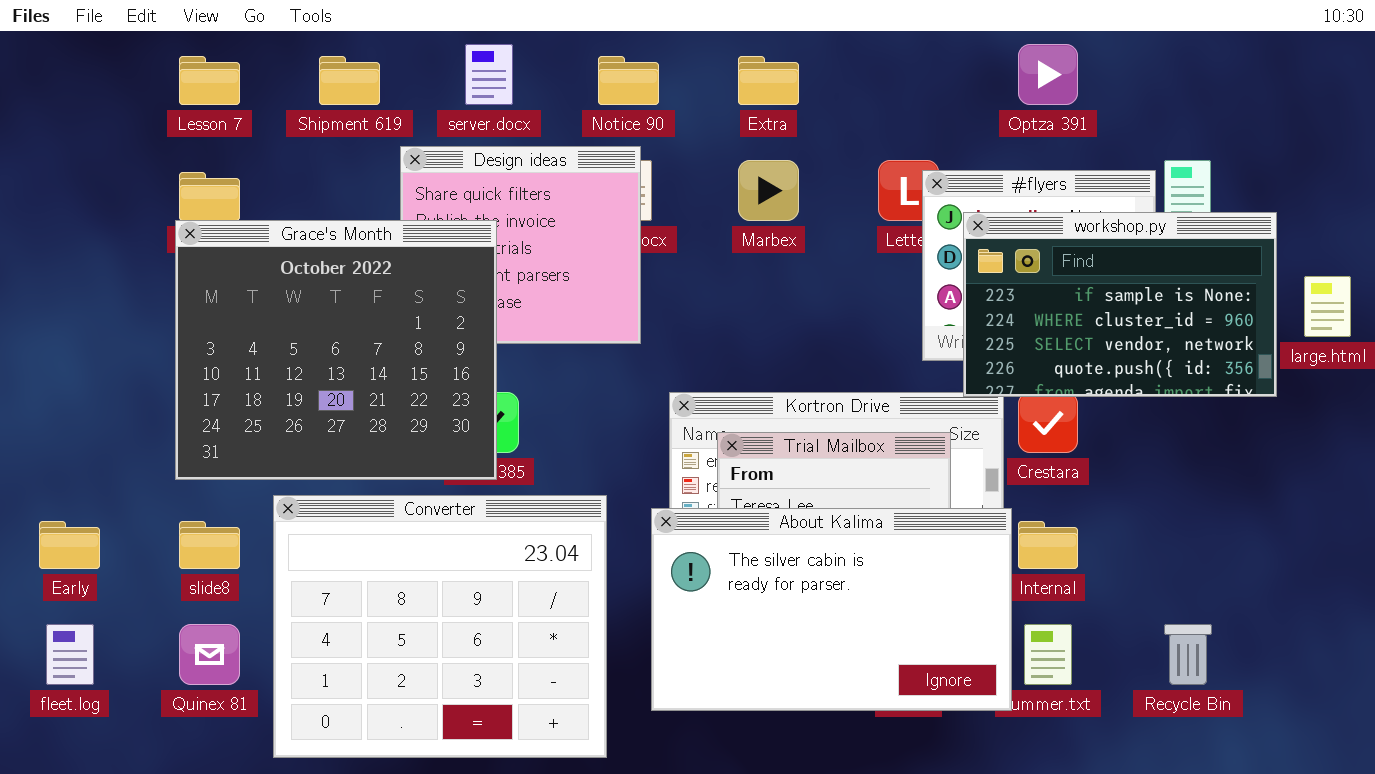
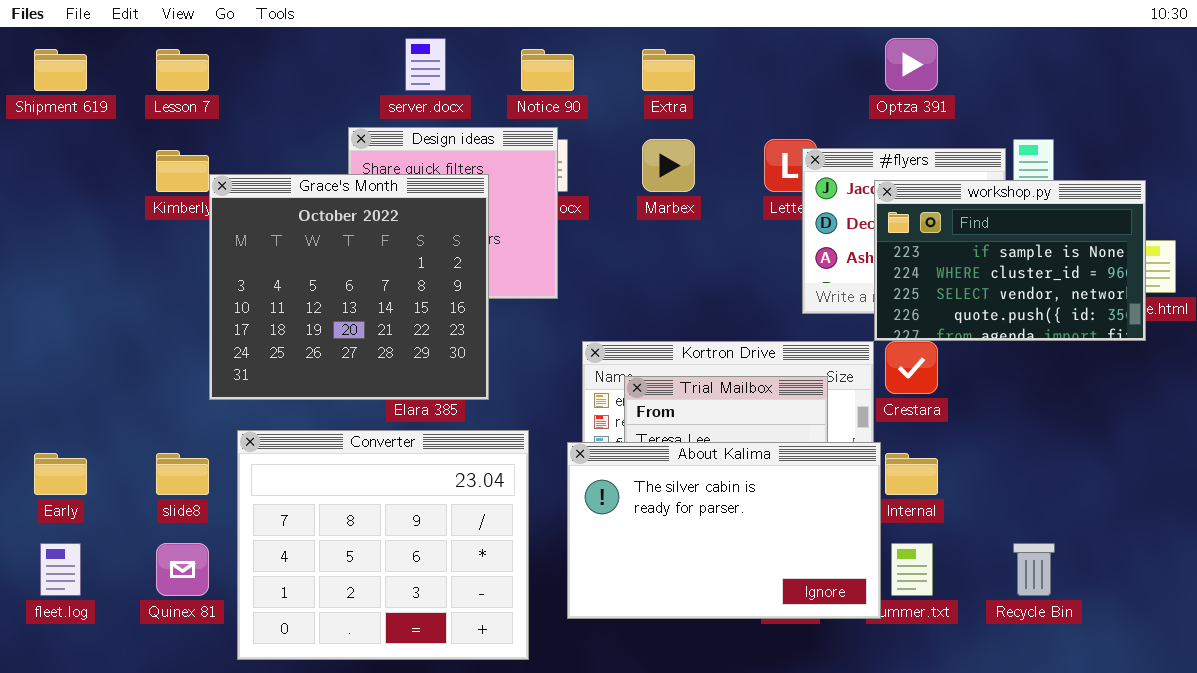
Shipment 619: [319,56,380,105] -> [34,49,87,91], moved
workshop.py: [963,212,1277,397] -> [874,180,1146,341], moved
Grace's Month: [175,220,497,480] -> [209,174,489,400], moved

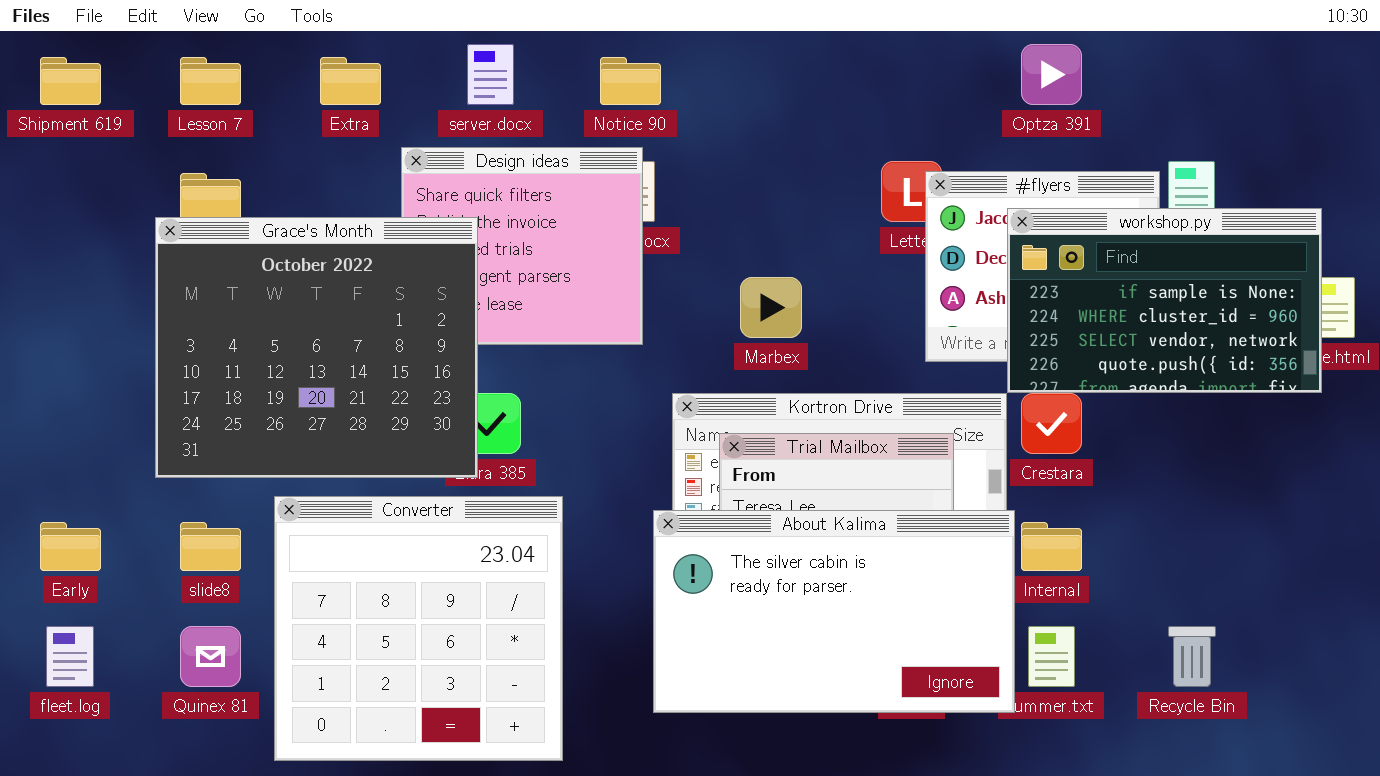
Extra: [642,49,695,91] -> [320,57,381,105], moved
Marbex: [642,139,695,192] -> [740,277,802,338], moved
Grace's Month: [209,174,489,400] -> [155,217,478,478], moved
Converter: [237,430,529,660] -> [274,496,563,761], resized

